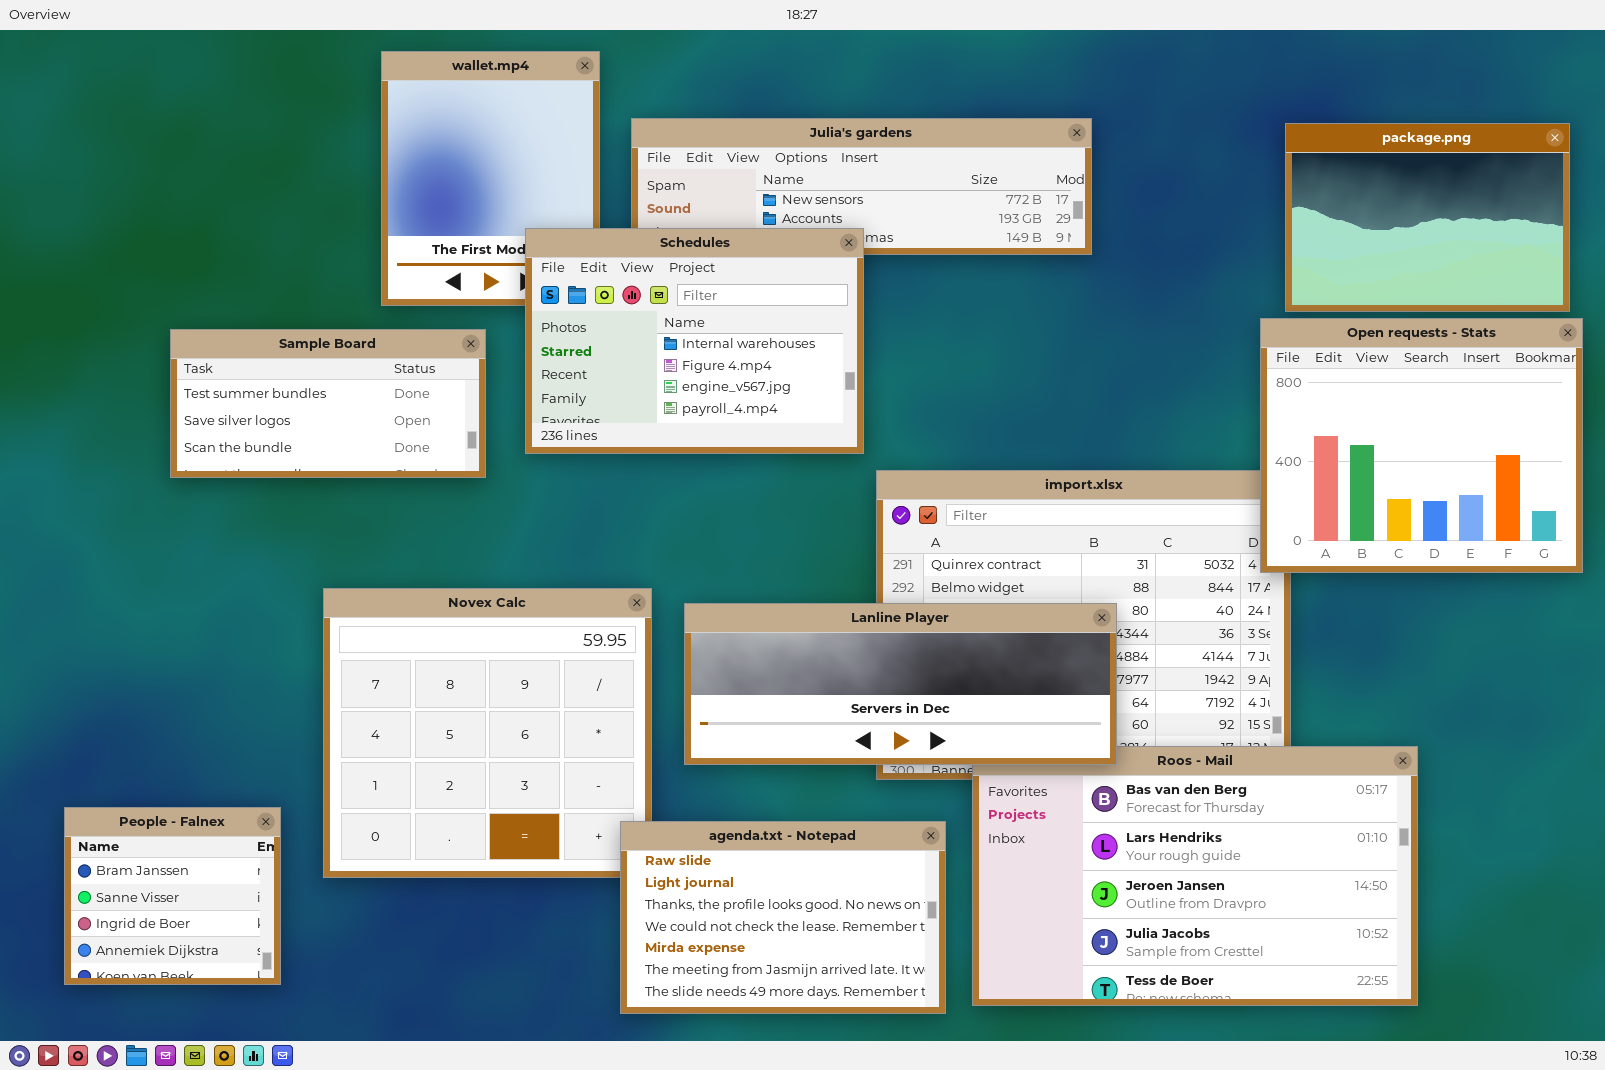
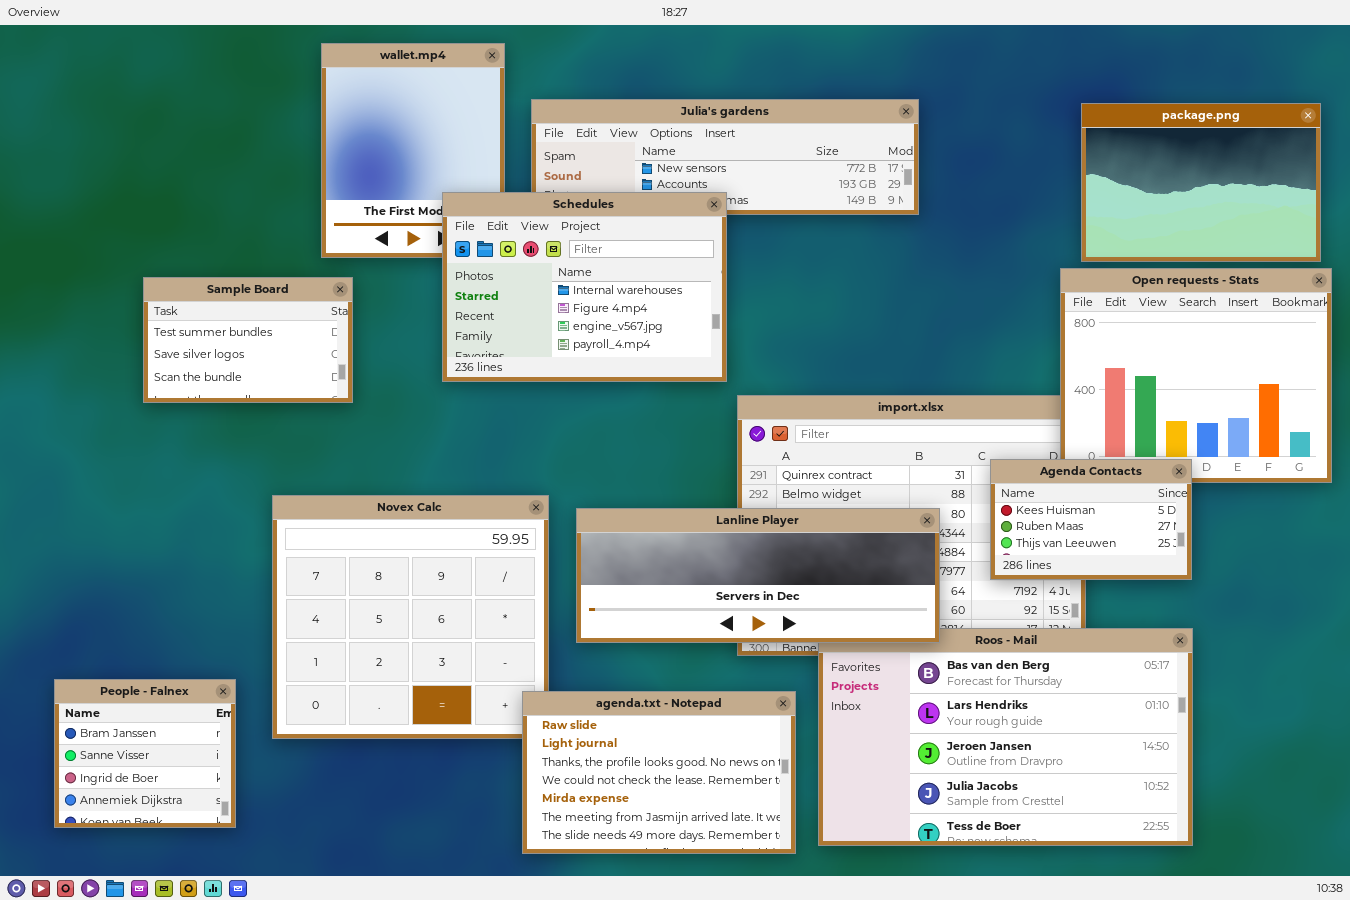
Sample Board: [170,329,486,478] -> [143,277,353,403], resized
Agenda Contacts: none -> [990,459,1192,580], opened

